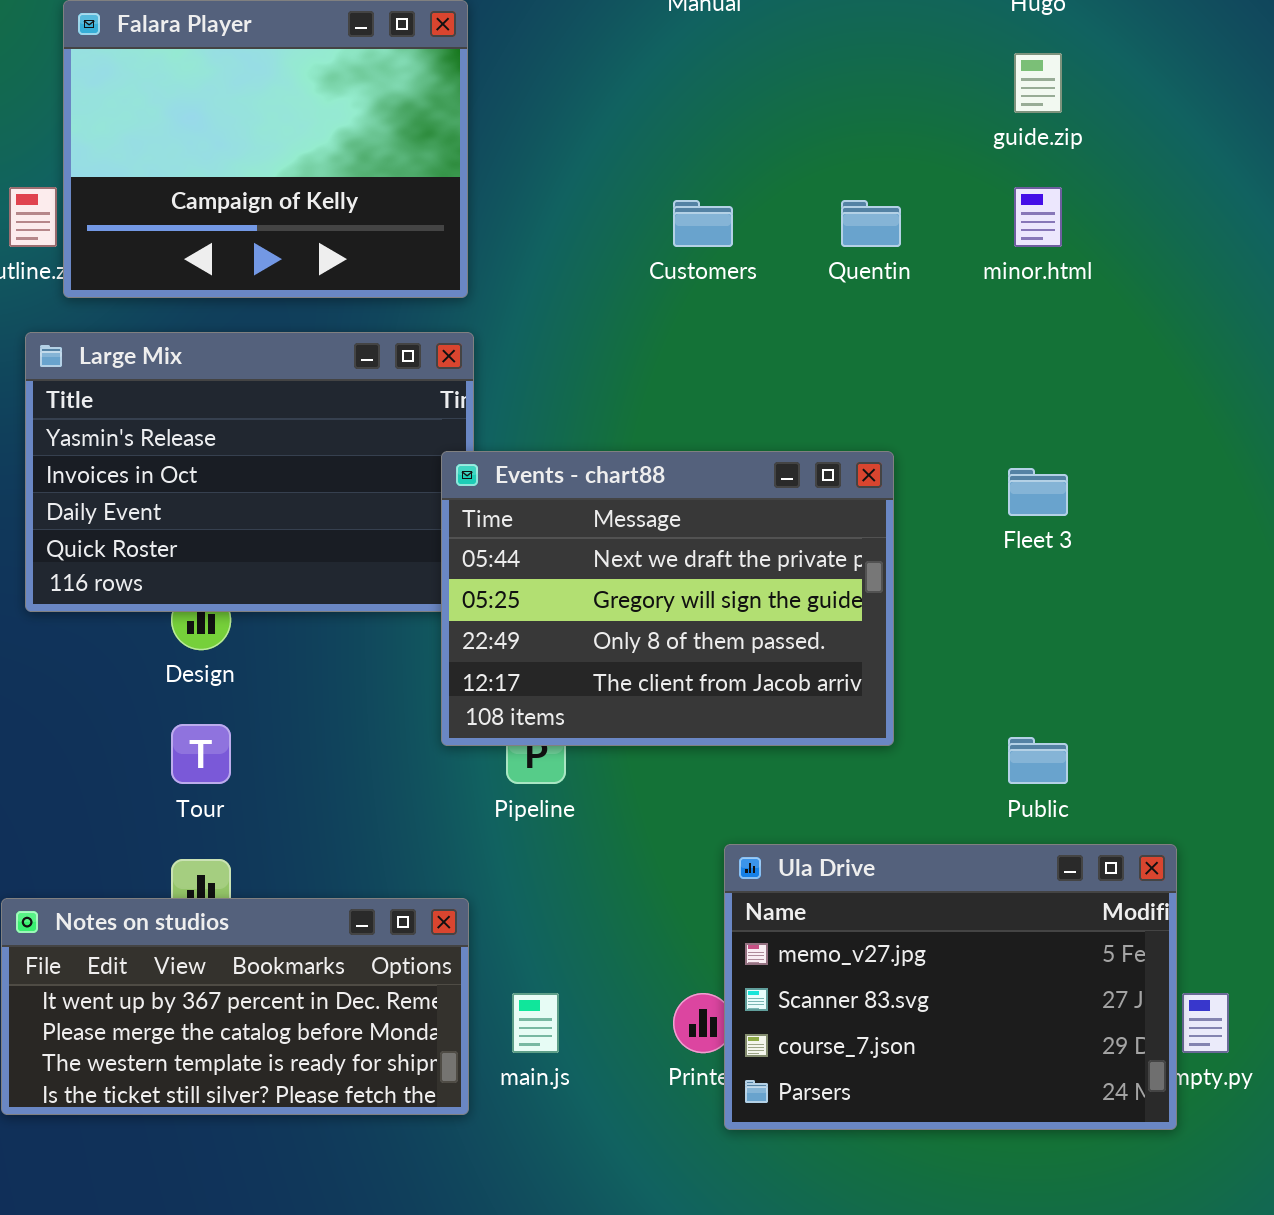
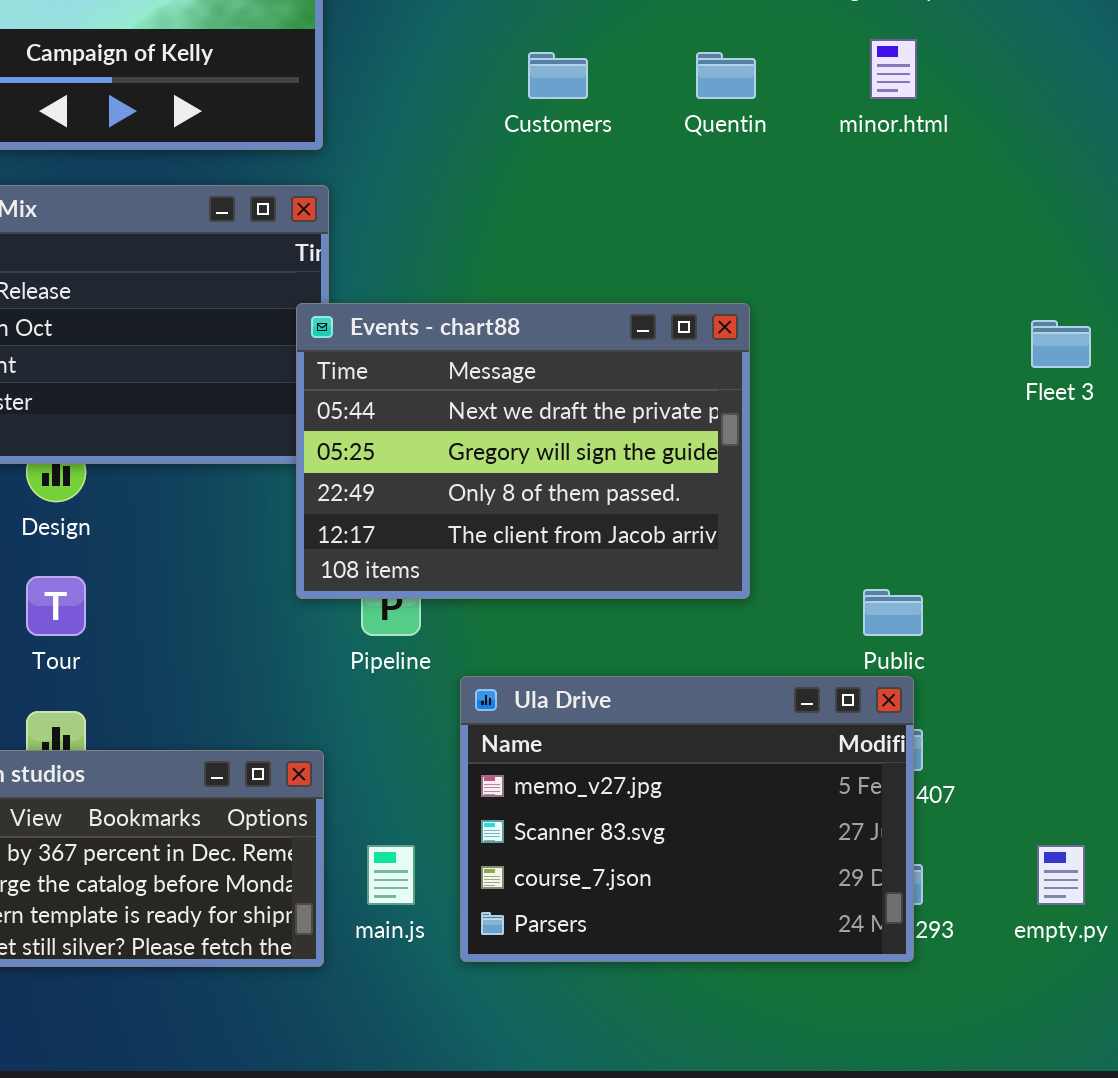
Fleet 3: [1008,468,1068,516] -> [1031,320,1091,368], moved
Ula Drive: [724,844,1177,1130] -> [460,676,914,962], moved

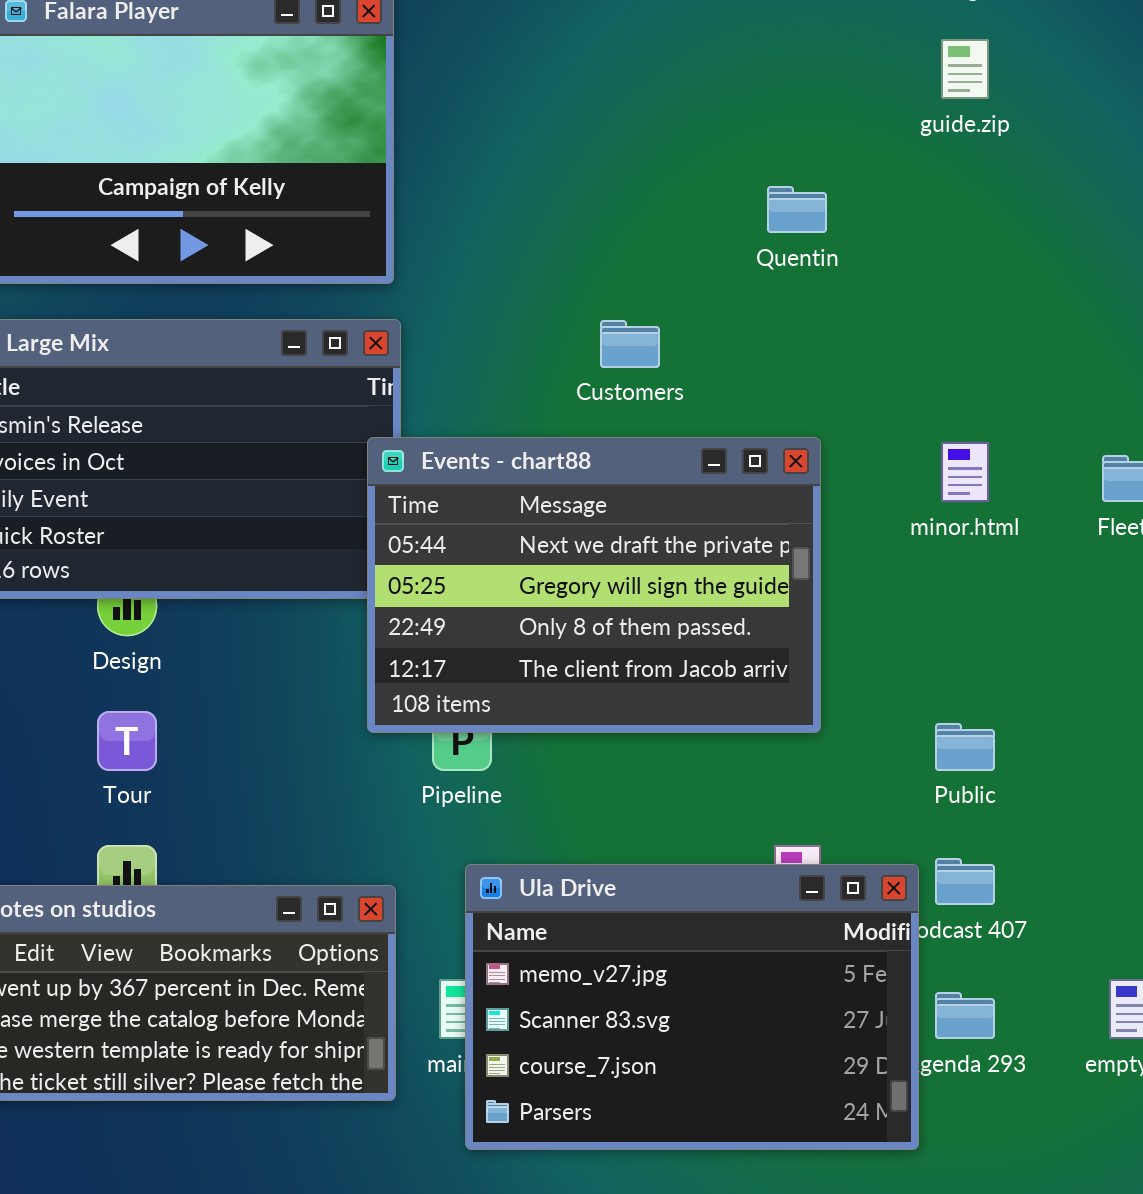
minor.html: [870,39,917,99] -> [941,442,989,502], moved
Customers: [528,52,588,99] -> [600,320,660,368], moved
Ula Drive: [460,676,914,962] -> [465,864,919,1150], moved

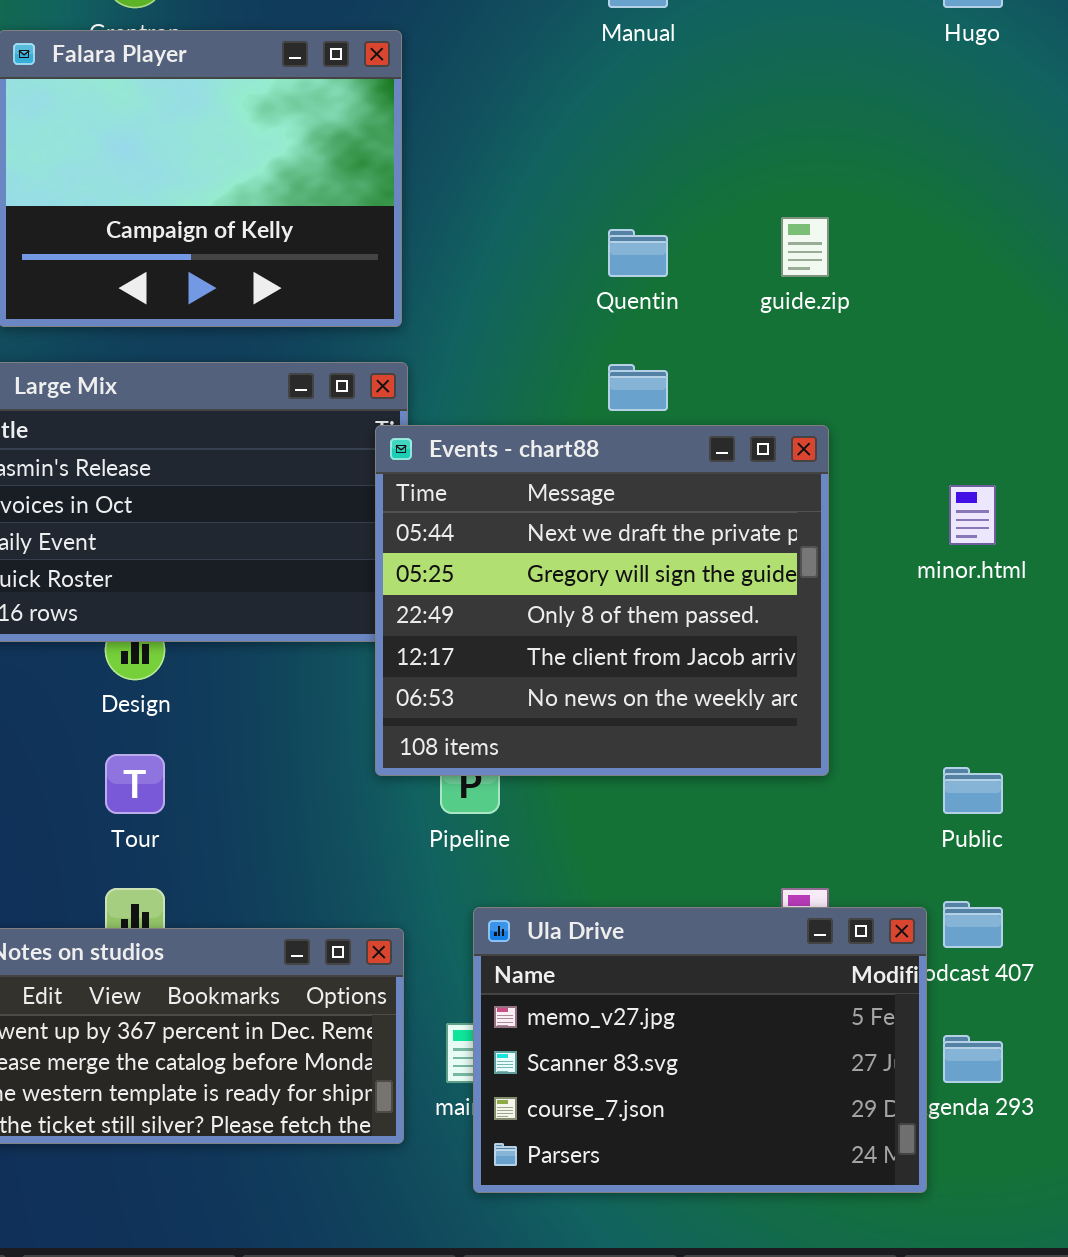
guide.zip: [941,39,989,99] -> [781,217,829,277], moved
Quentin: [767,186,827,233] -> [608,229,668,277], moved
Events - chart88: [367,437,821,733] -> [375,425,829,776], resized

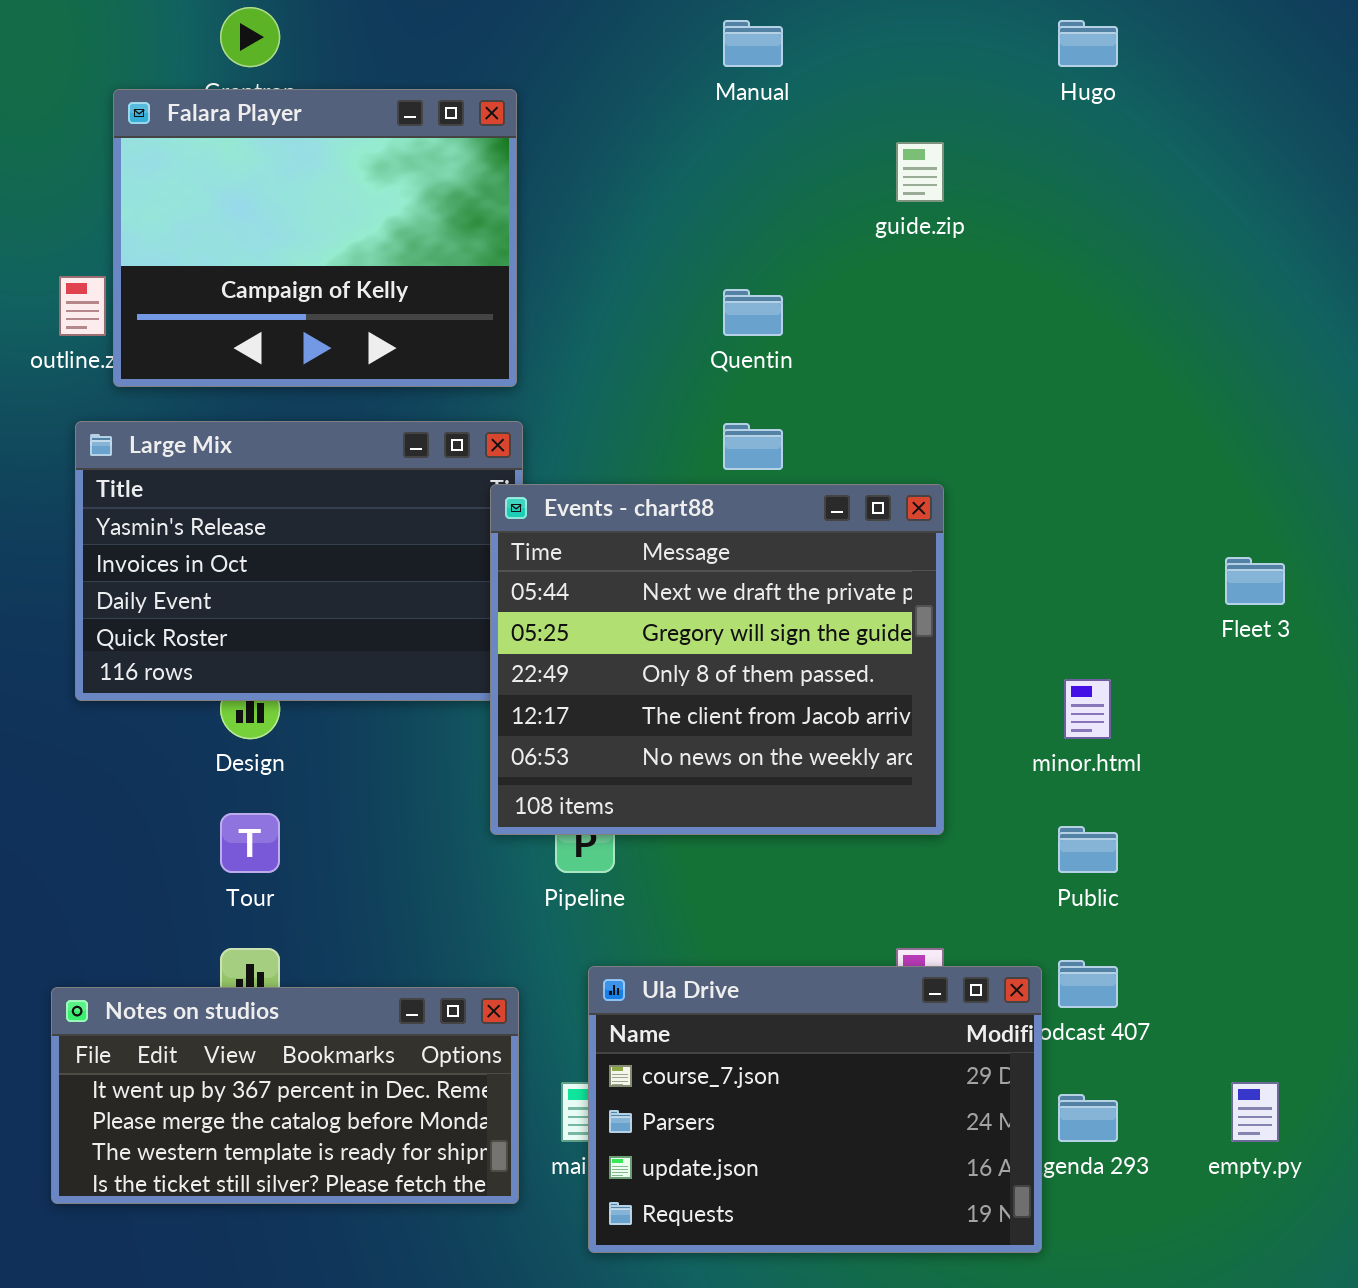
guide.zip: [781,217,829,277] -> [896,142,944,202], moved
minor.html: [949,485,996,545] -> [1064,679,1111,739], moved
Ula Drive: [473,907,927,1193] -> [588,966,1042,1253], scrolled down 2 rows

